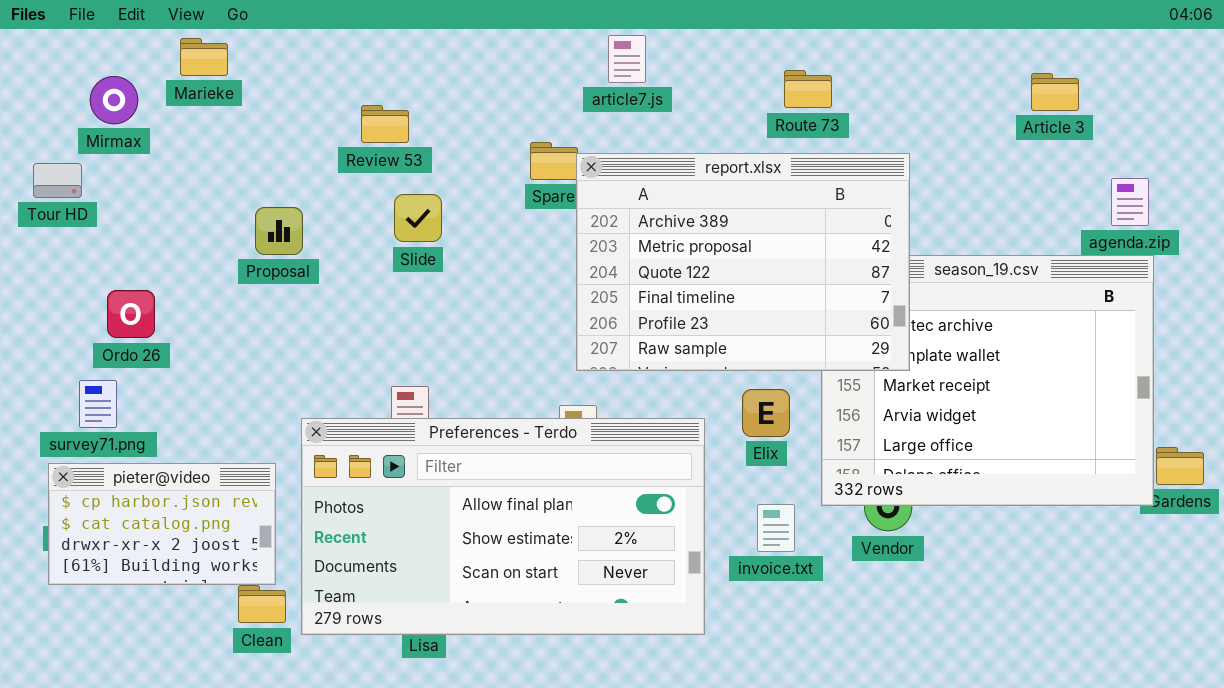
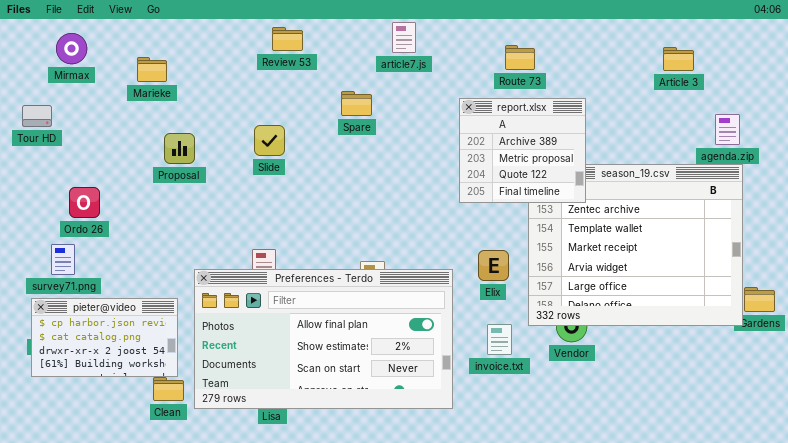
Marieke: [180,38,228,76] -> [137,57,167,82], moved
Mirmax: [90,76,138,124] -> [56,33,87,64], moved
Review 53: [361,105,409,143] -> [272,27,303,51], moved
report.xlsx: [576,153,910,371] -> [459,98,586,203], resized

